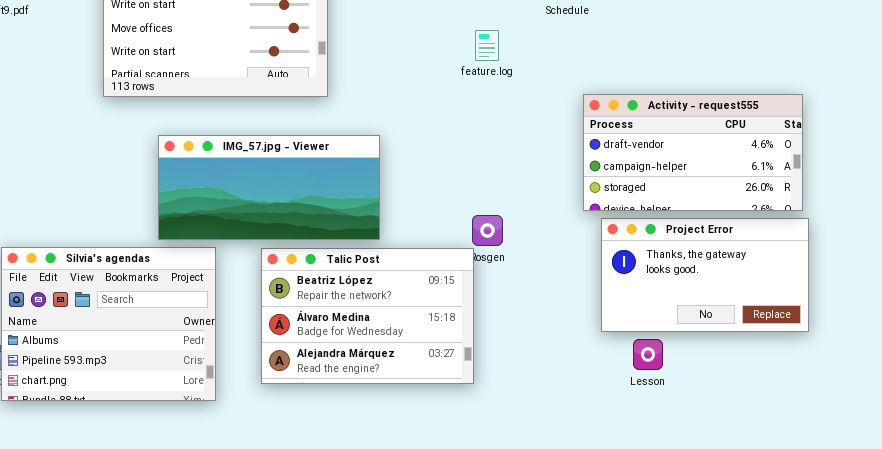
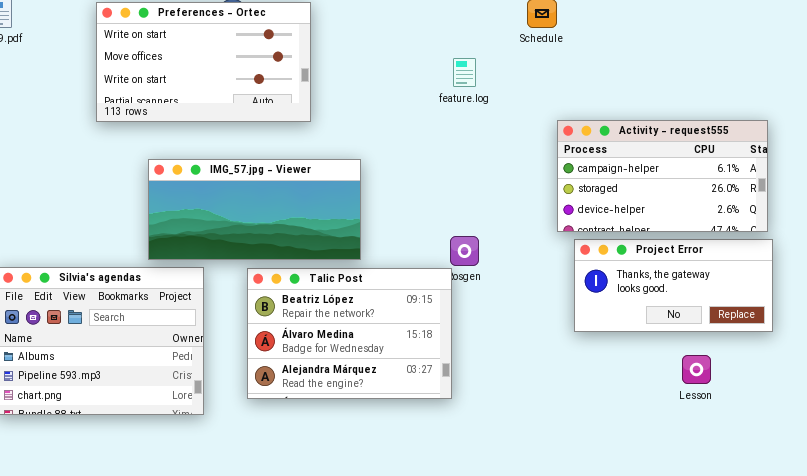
Activity - request555: [583,94,803,211] -> [557,120,768,232], scrolled down 1 row
Project Error: [601,218,809,332] -> [574,239,773,332], resized
Lesson: [633,339,663,370] -> [682,355,711,384], moved

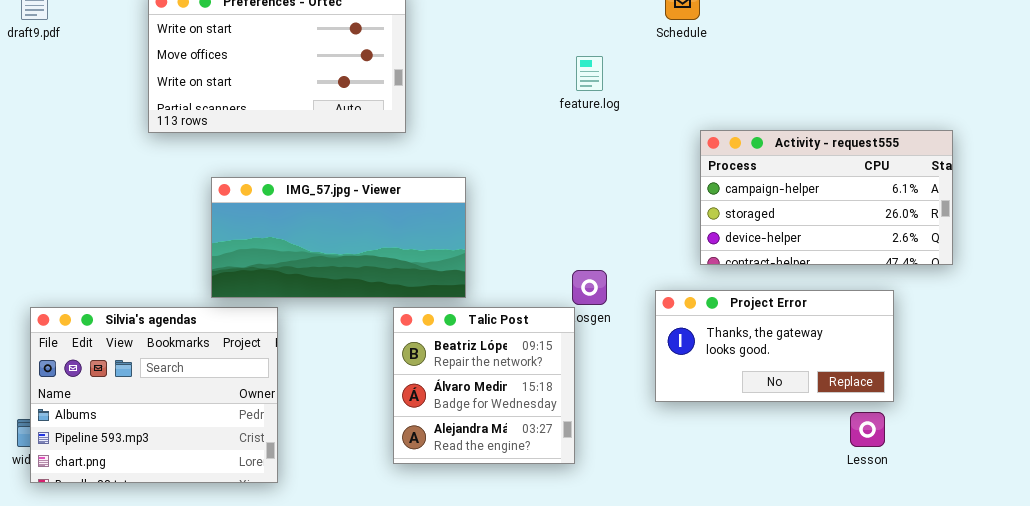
Project Error: [574,239,773,332] -> [655,290,894,402], moved
Talic Post: [247,268,452,399] -> [393,307,575,464], resized

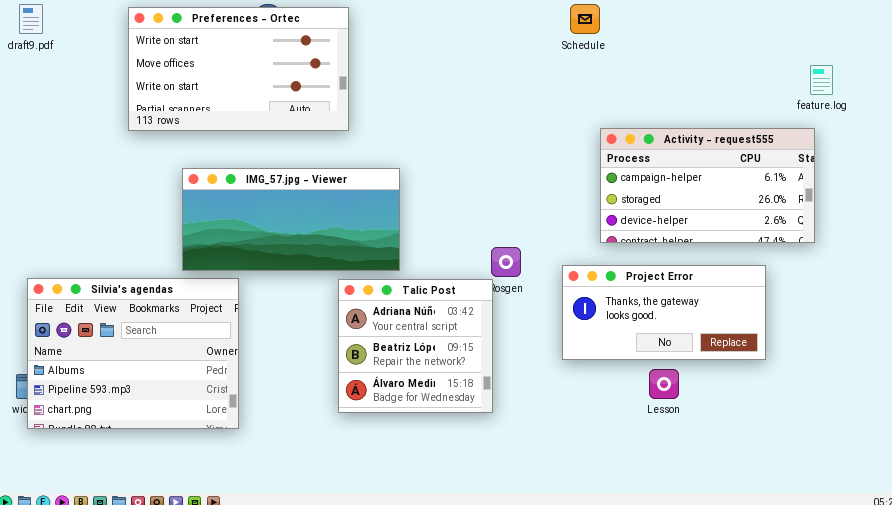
feature.log: [576,56,603,91] -> [810,65,833,95], moved
Talic Post: [393,307,575,464] -> [338,279,493,413], scrolled up 1 row
Lesson: [850,412,885,447] -> [649,369,679,399], moved

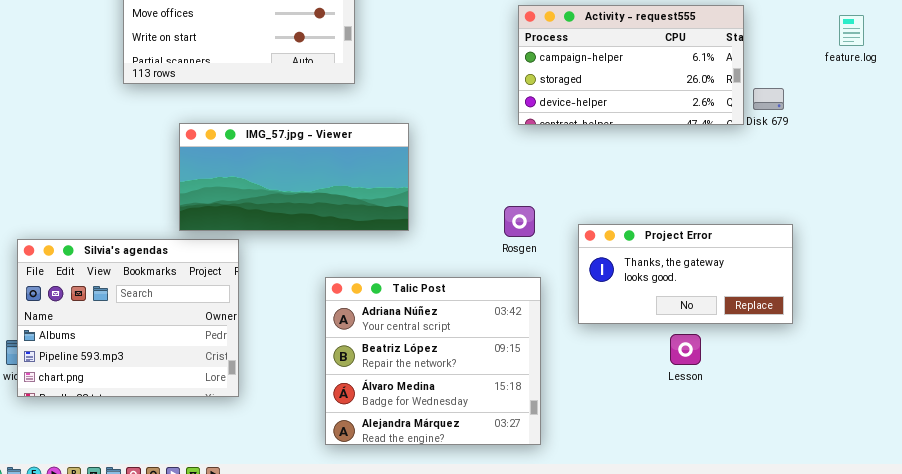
Activity - request555: [600,128,815,243] -> [518,5,744,125], moved
Talic Post: [338,279,493,413] -> [325,277,541,445], moved, resized

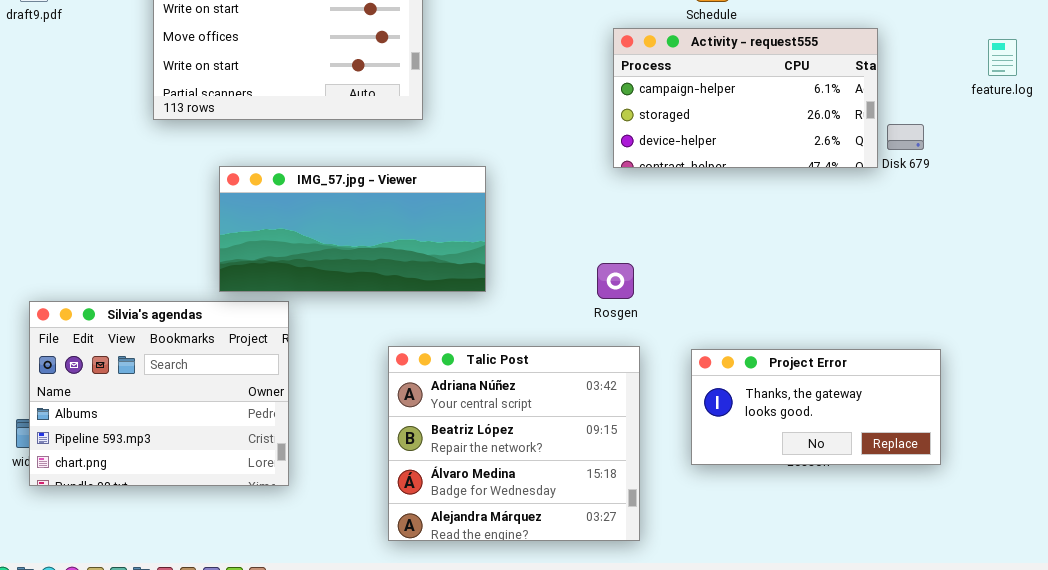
Project Error: [578,224,793,324] -> [691,349,941,465], moved

